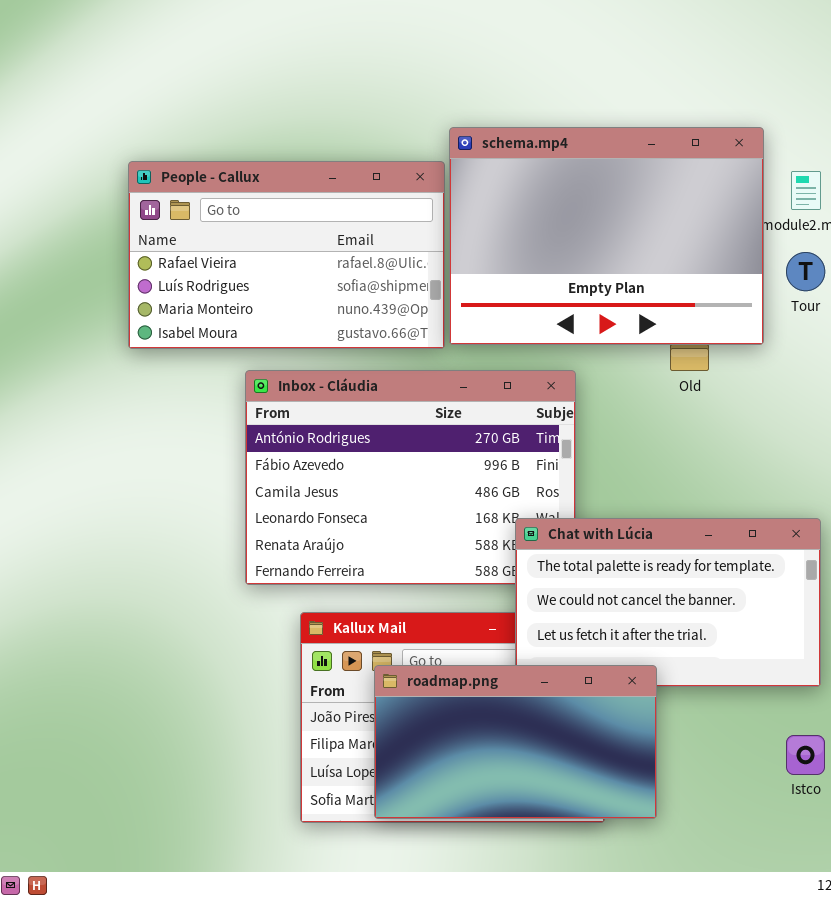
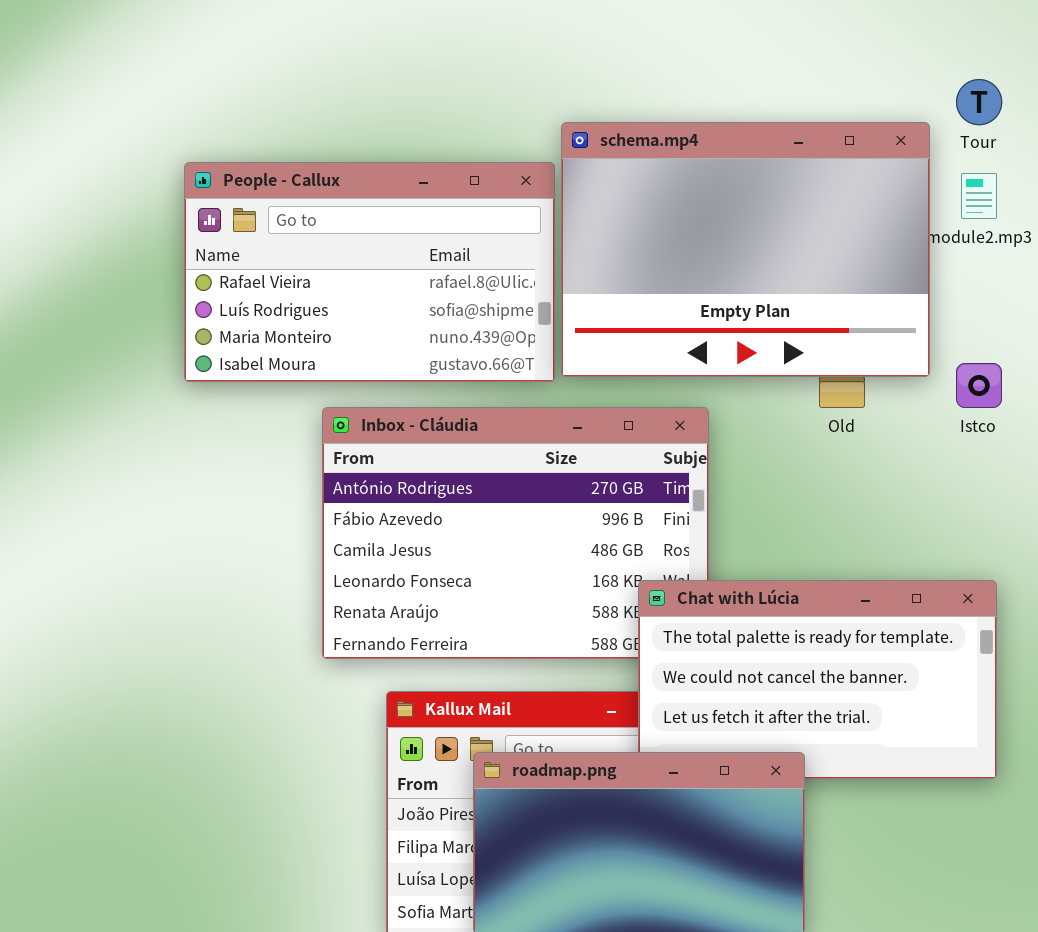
Tour: [786,252,825,291] -> [956,79,1002,125], moved
Istco: [786,735,825,775] -> [956,363,1002,408], moved

